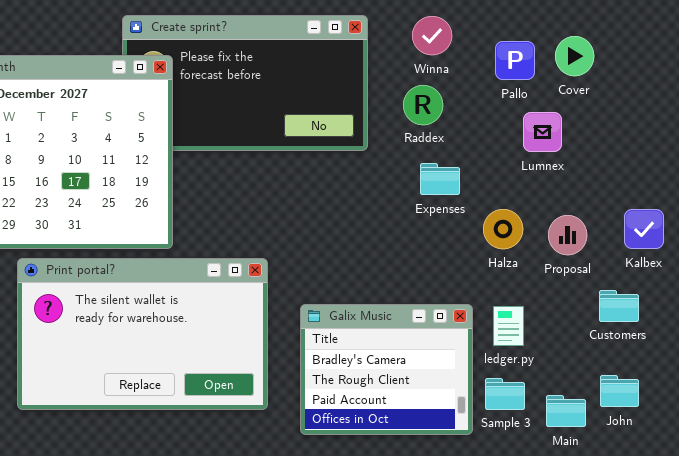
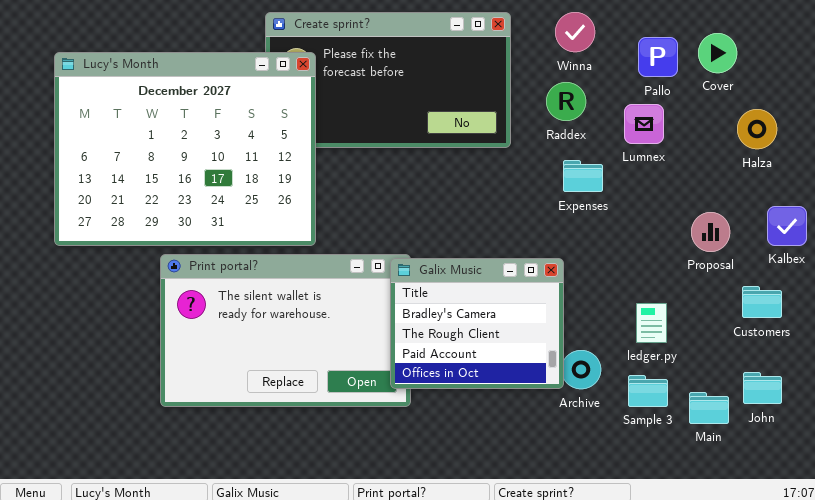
Lumnex: [523,112,562,152] -> [624,104,664,144], moved
Halza: [483,209,523,249] -> [737,109,777,149], moved
Galix Music: [300,304,473,435] -> [390,258,564,389], moved

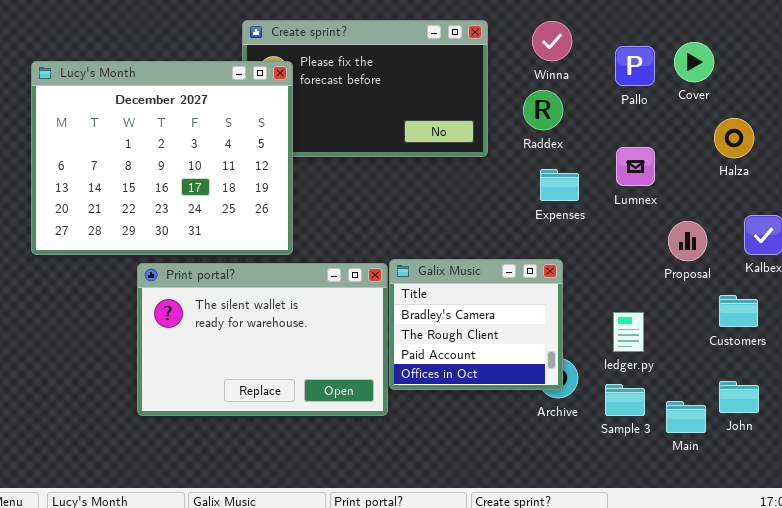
Lumnex: [624,104,664,144] -> [616,147,655,186], moved
Galix Music: [390,258,564,389] -> [389,259,563,390], moved

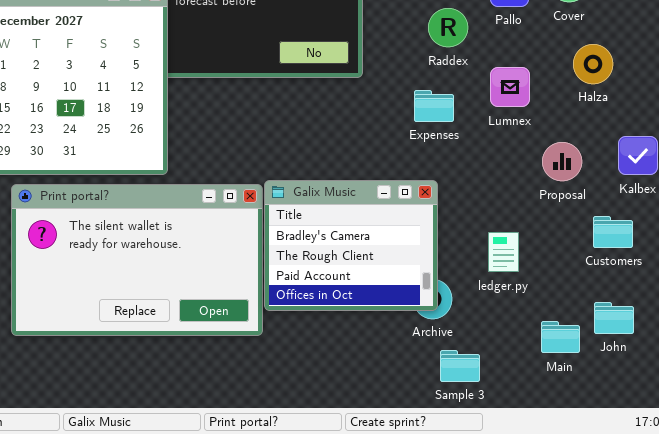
Raddex: [523,90,563,130] -> [428,8,468,47], moved
Halza: [714,118,754,158] -> [573,44,613,84], moved
Sample 3: [605,384,645,416] -> [440,350,480,382], moved

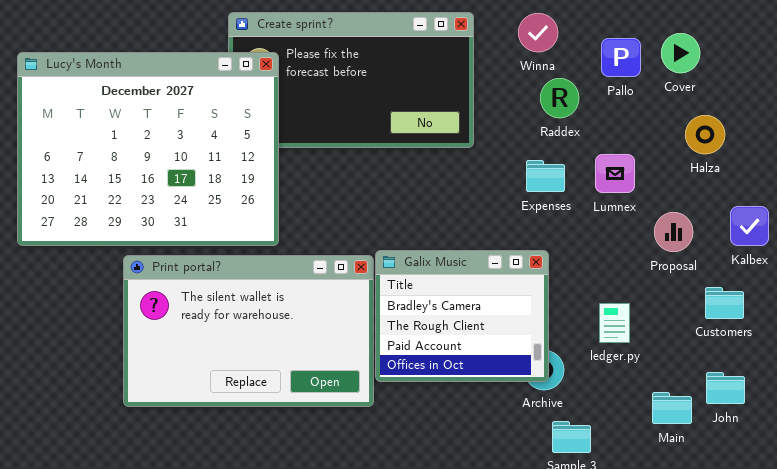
Lumnex: [490,67,530,107] -> [595,154,635,193], moved

